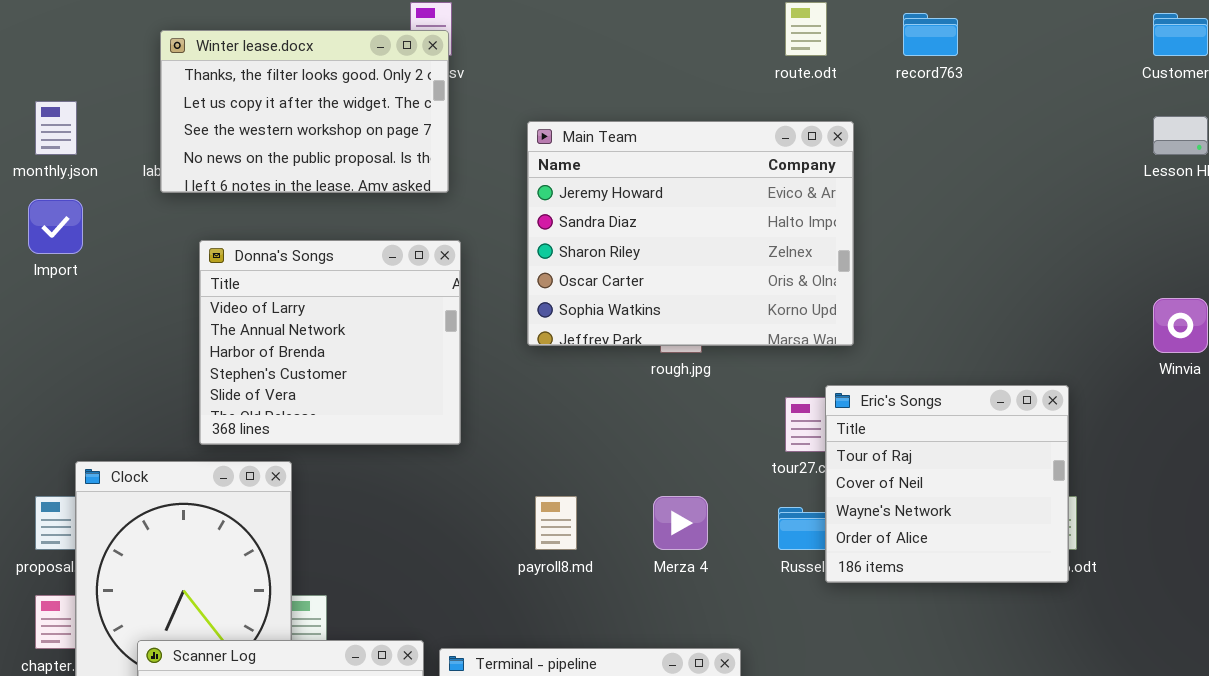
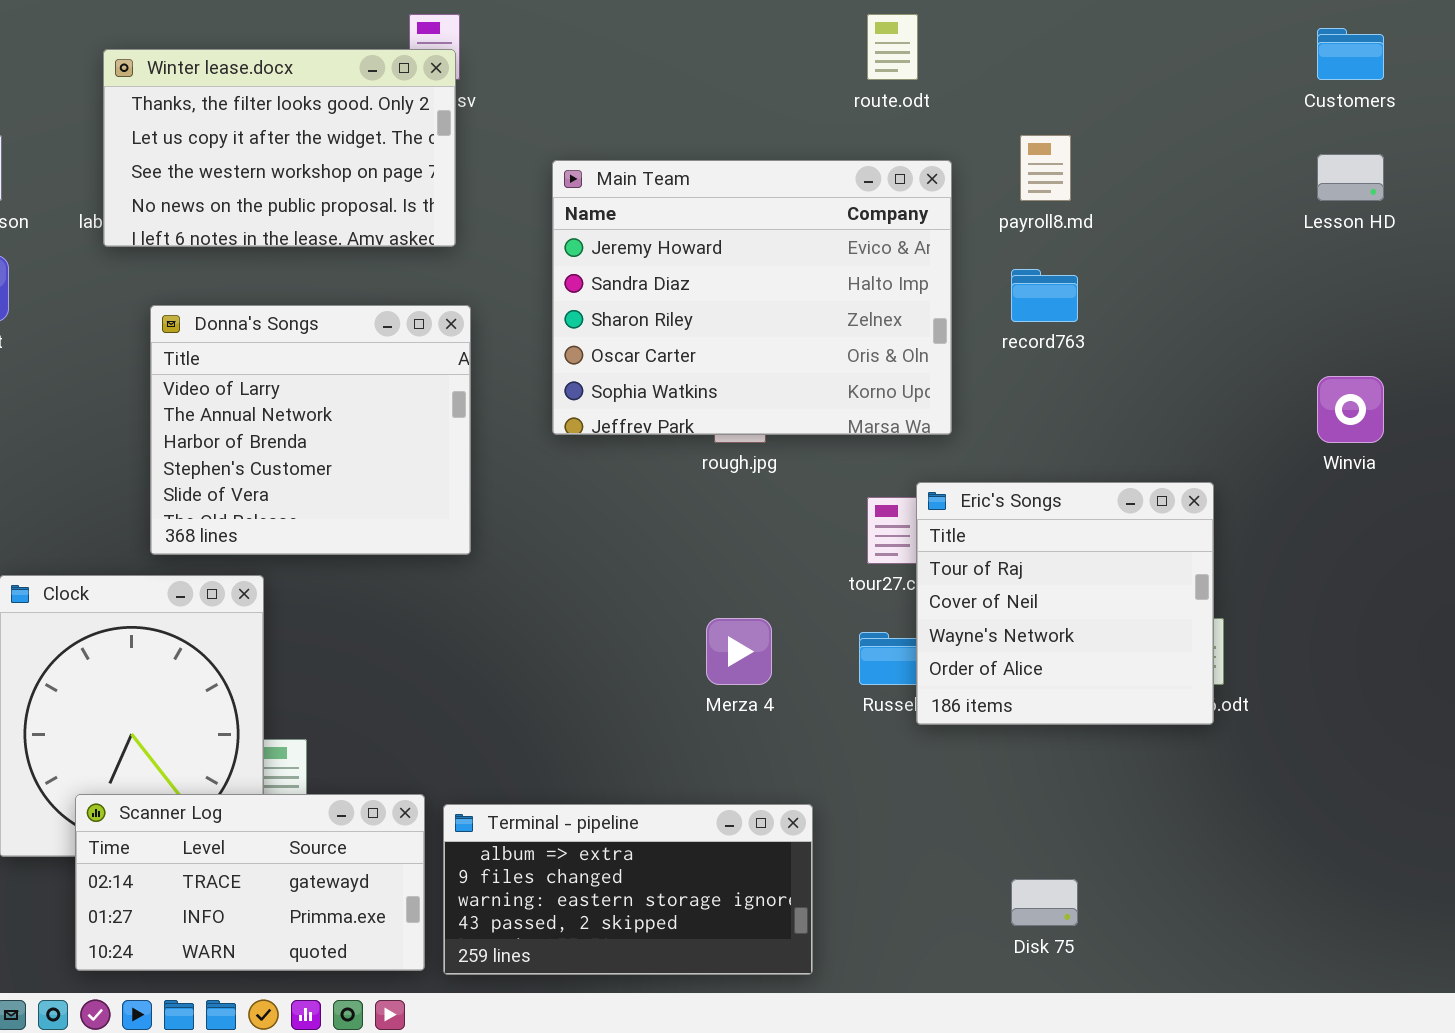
record763: [903,13,958,56] -> [1011,269,1078,322], moved
payroll8.md: [535,496,577,550] -> [1020,135,1071,201], moved

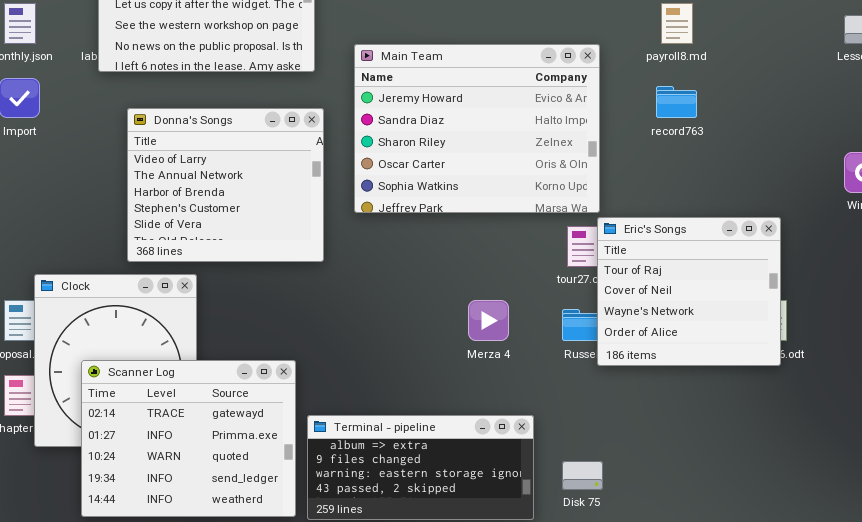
Main Team: [552,160,952,435] -> [354,44,600,213], moved
Scanner Log: [75,794,425,971] -> [81,360,296,517], resized
Disk 75: [1011,879,1078,926] -> [562,461,603,490], moved

